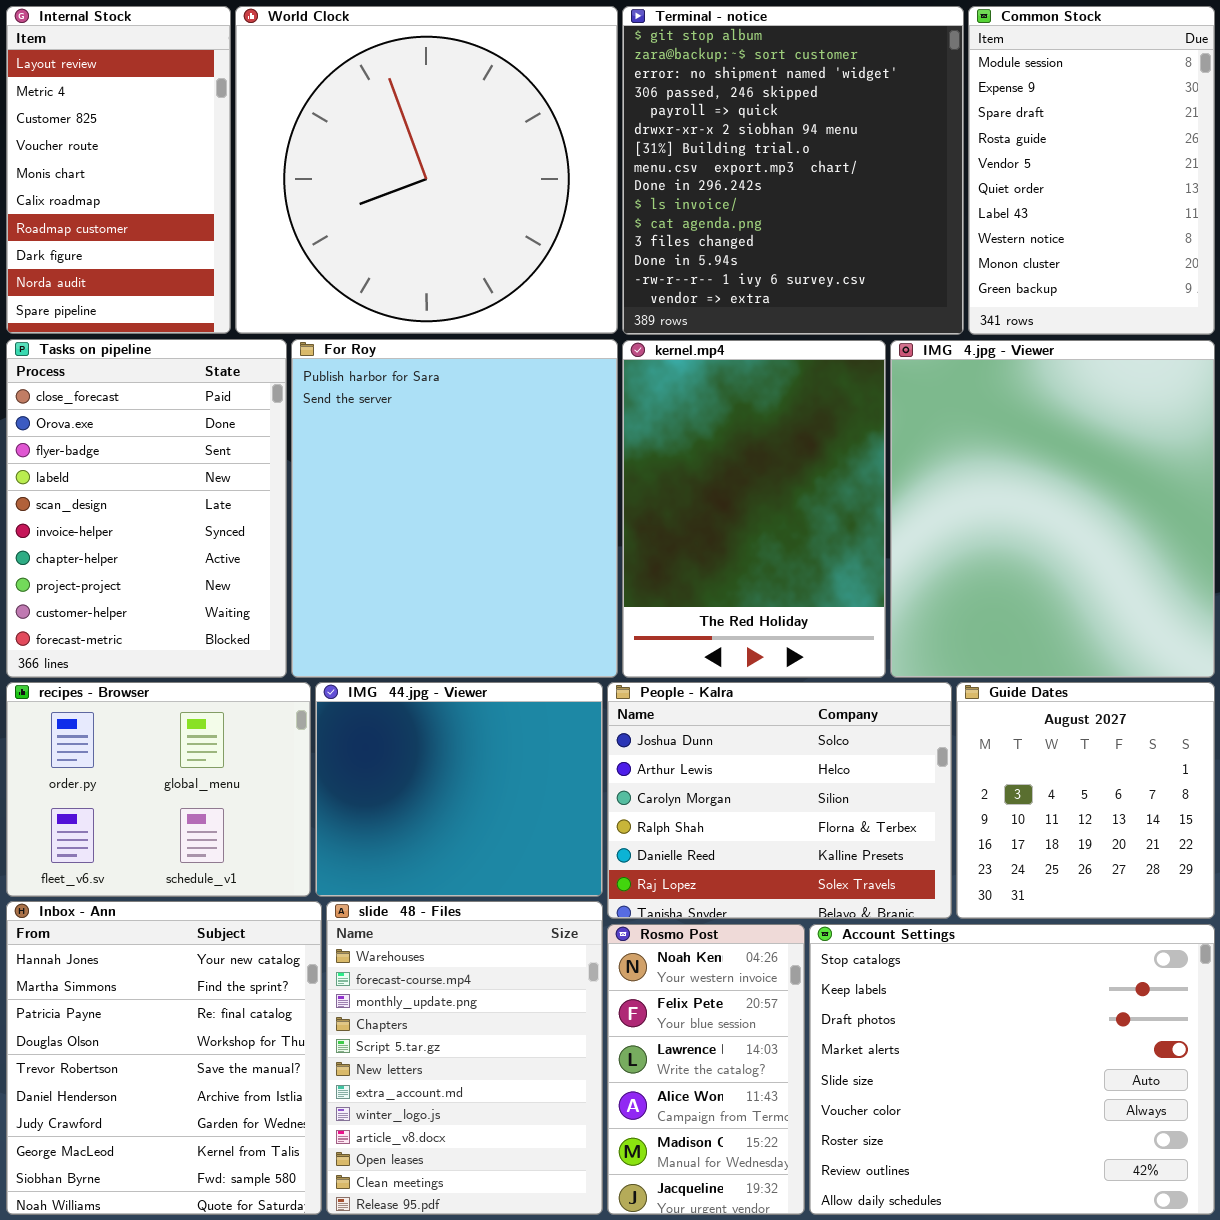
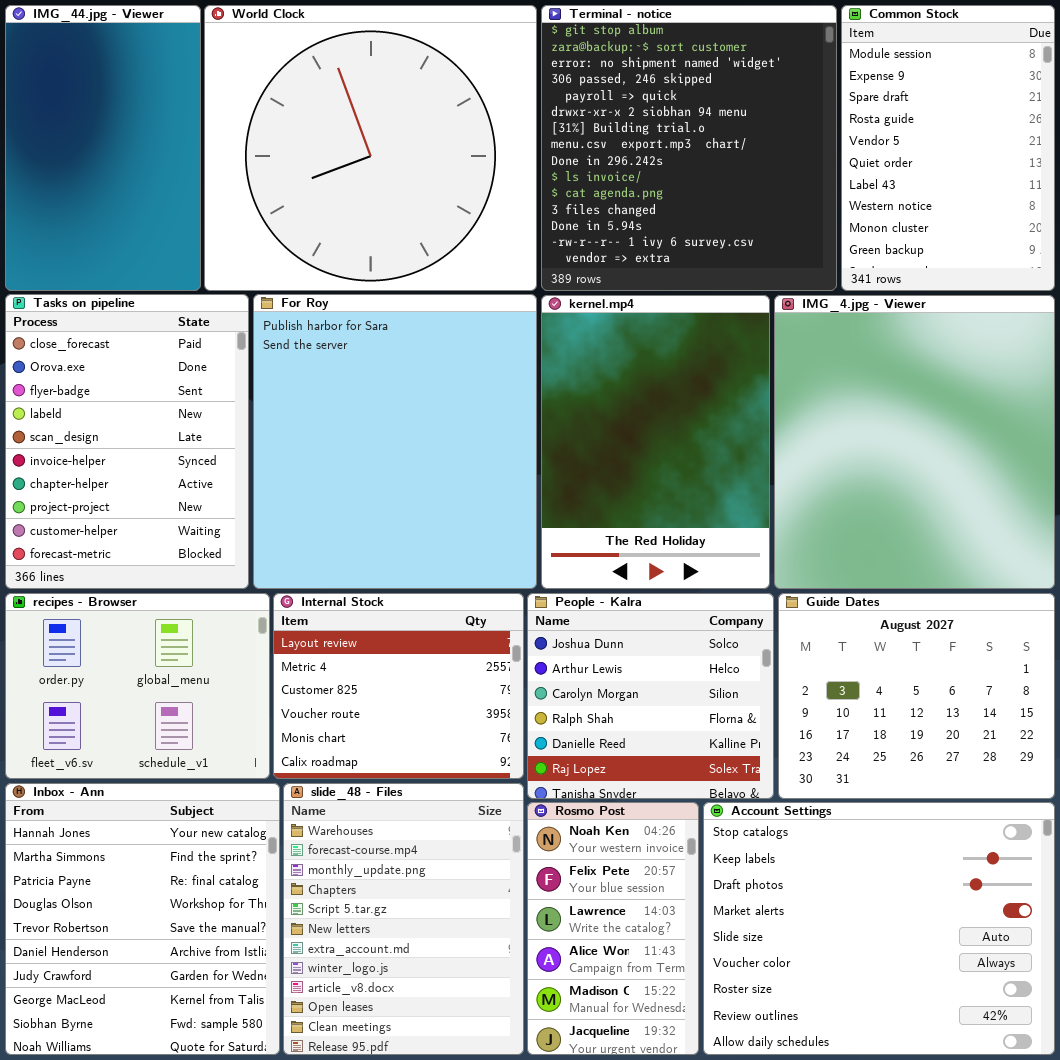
Internal Stock: [6,6,231,334] -> [273,593,524,779], moved, resized
IMG_44.jpg - Viewer: [315,682,603,897] -> [5,5,201,291], moved, resized
People - Kalra: [607,682,952,919] -> [527,593,774,799], resized
Guide Dates: [956,682,1215,919] -> [778,593,1055,799], resized

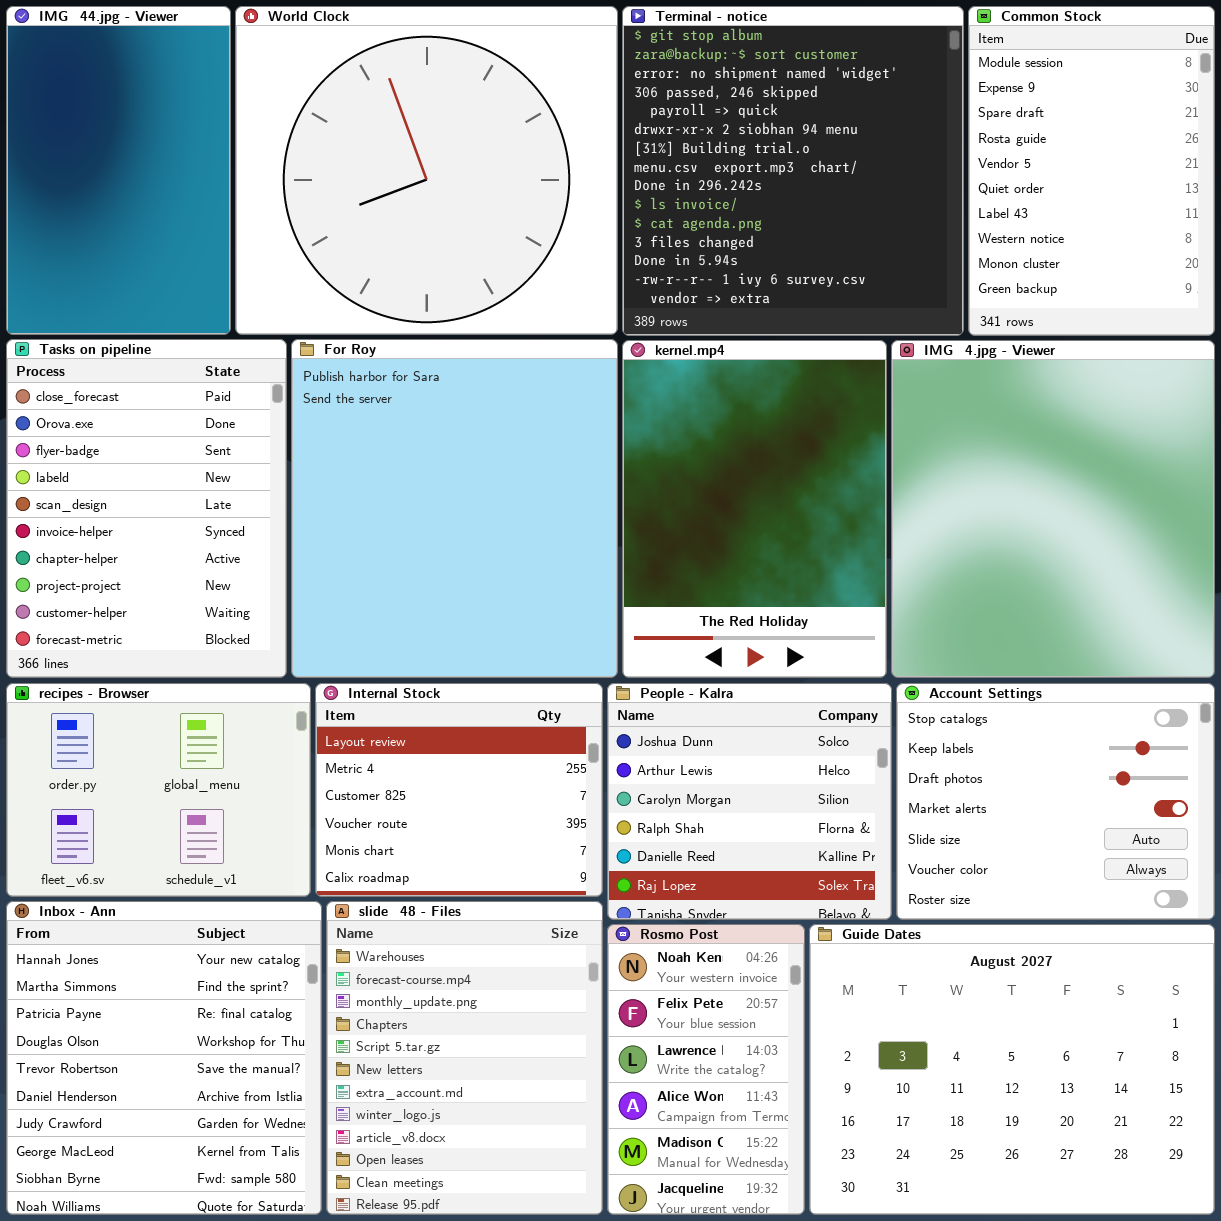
Guide Dates: [778,593,1055,799] -> [809,924,1215,1215], moved, resized
Account Settings: [703,802,1055,1055] -> [896,683,1215,920], moved, resized

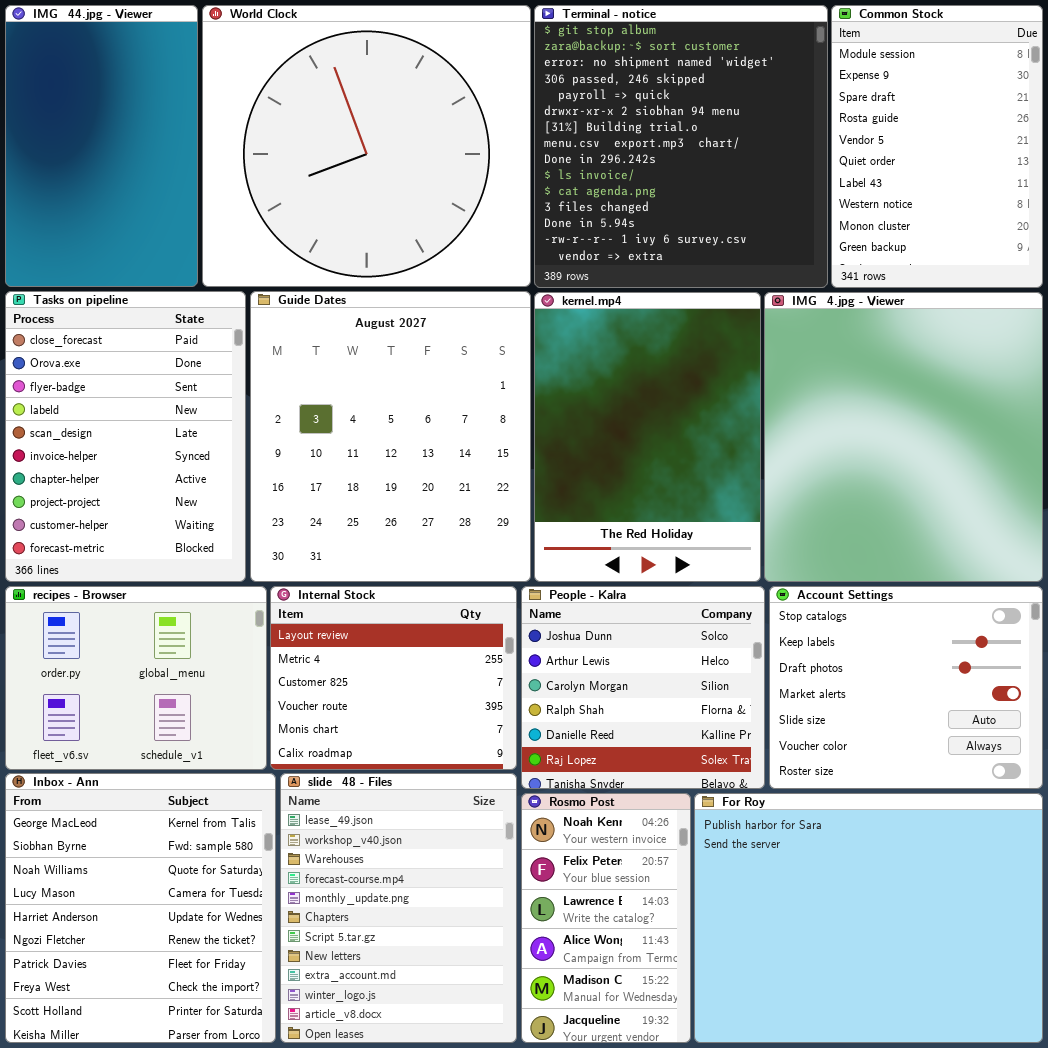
For Roy: [291,339,618,678] -> [694,793,1043,1043], moved, resized
Inbox - Ann: [6,901,322,1215] -> [5,773,276,1043], scrolled down 7 rows
slide_48 - Files: [326,901,603,1215] -> [280,773,517,1043], scrolled up 2 rows
Guide Dates: [809,924,1215,1215] -> [250,291,531,582], moved, resized

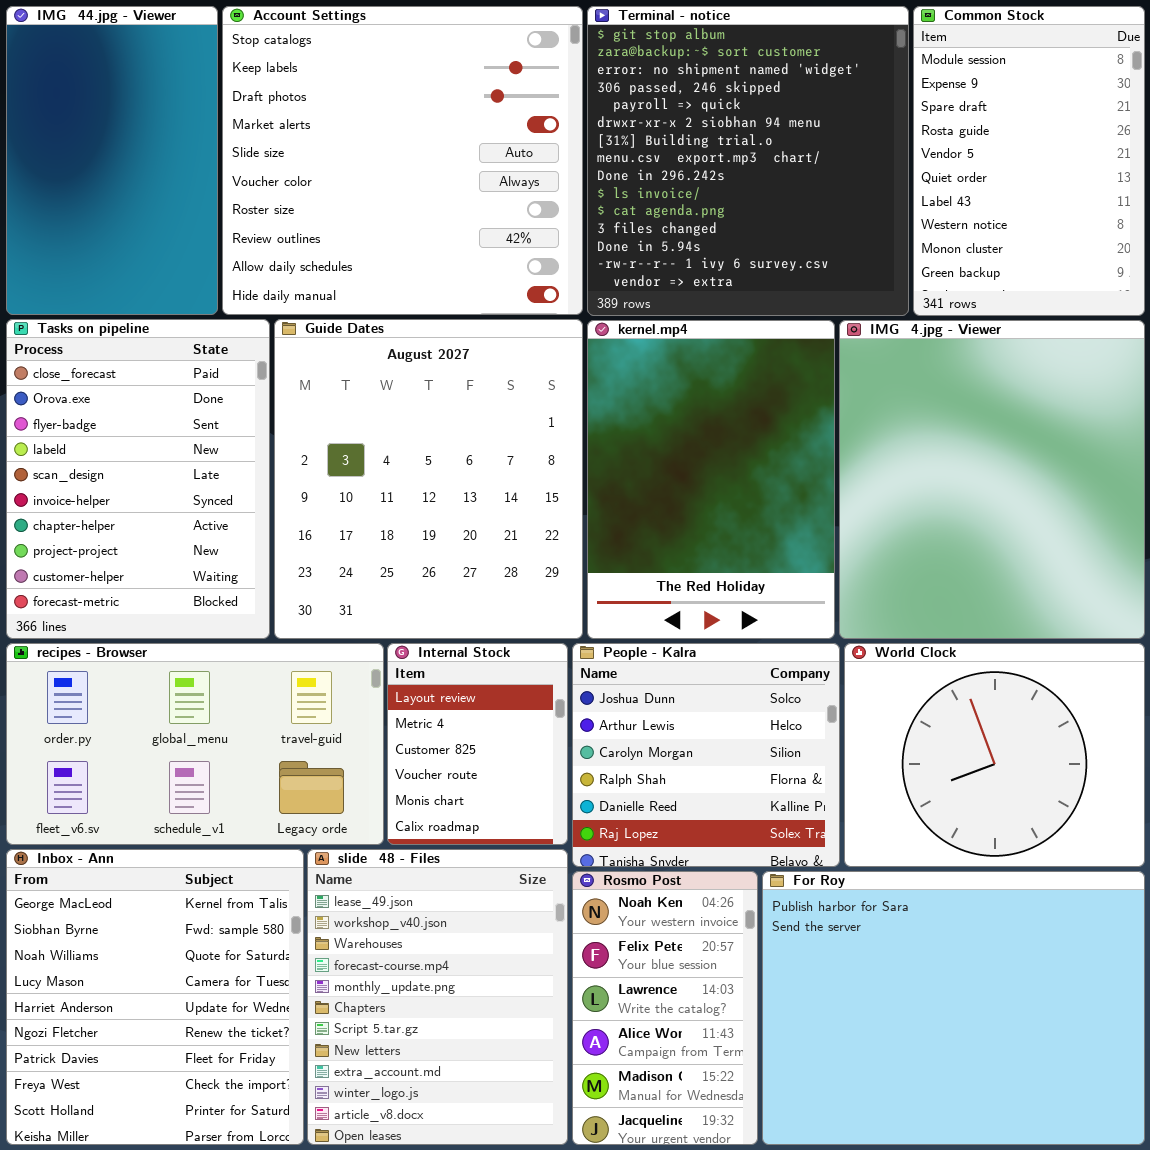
World Clock: [202,5,531,287] -> [844,643,1145,867], moved, resized
recipes - Browser: [5,586,267,770] -> [6,643,384,845], resized
Internal Stock: [270,586,517,770] -> [387,643,568,845], resized
Account Settings: [769,586,1043,789] -> [222,6,583,315], moved, resized

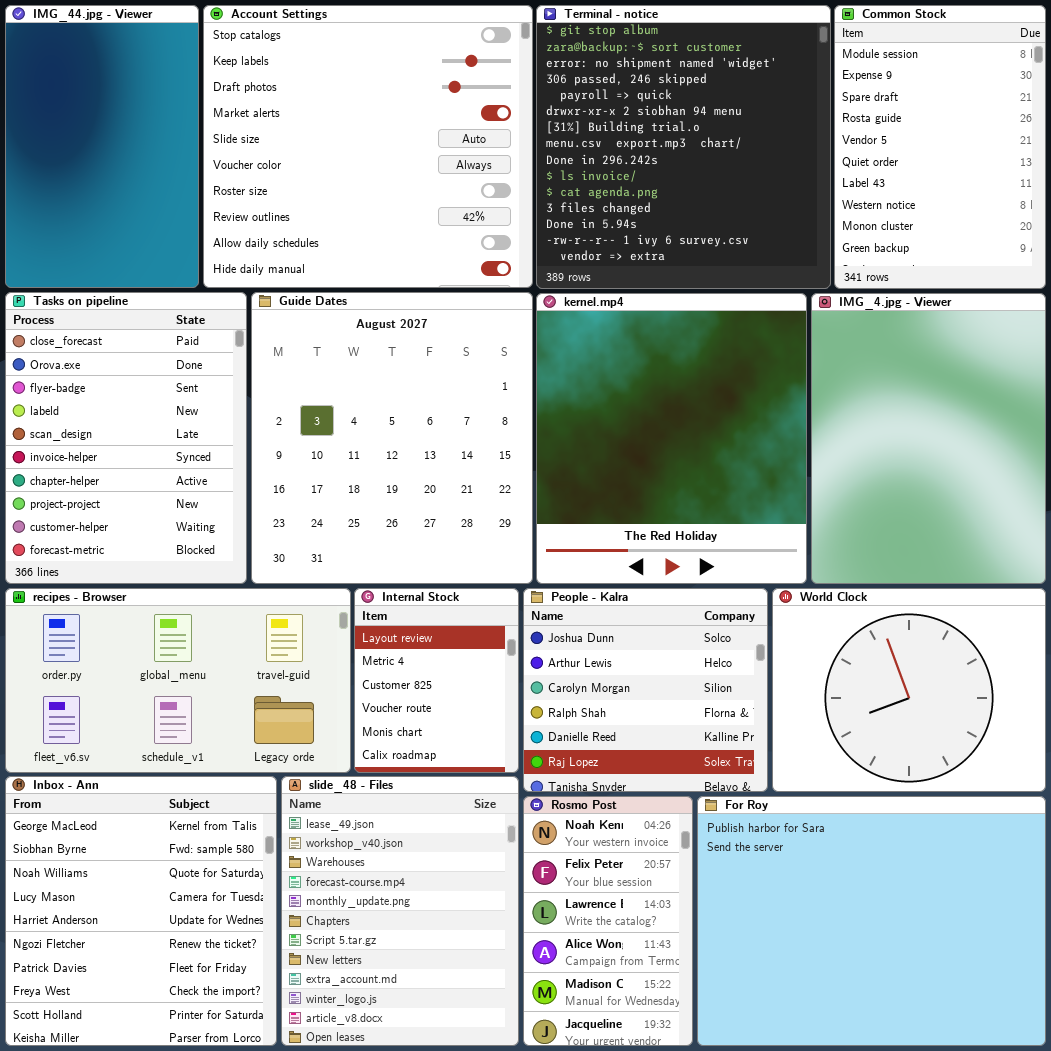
kernel.mp4: [587,320,835,639] -> [536,293,807,584], resized
IMG_4.jpg - Viewer: [839,320,1145,639] -> [811,293,1046,584], resized

